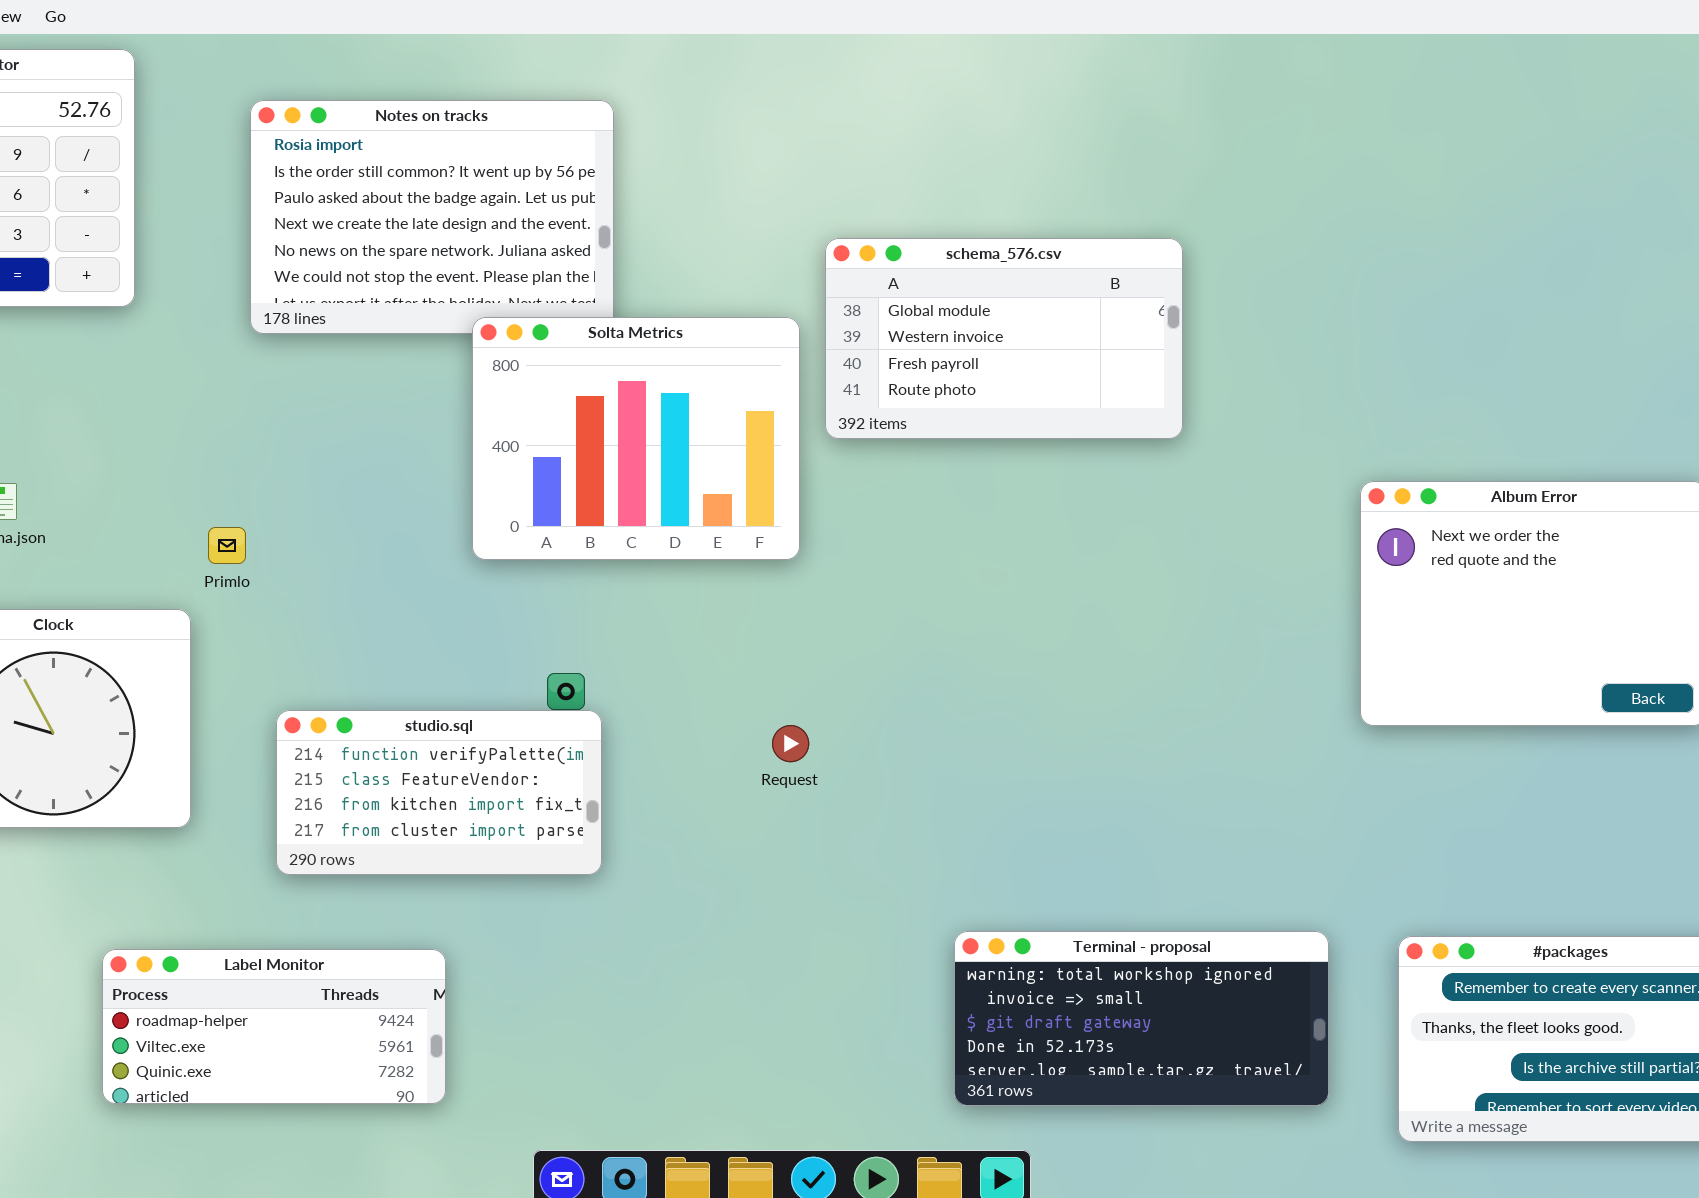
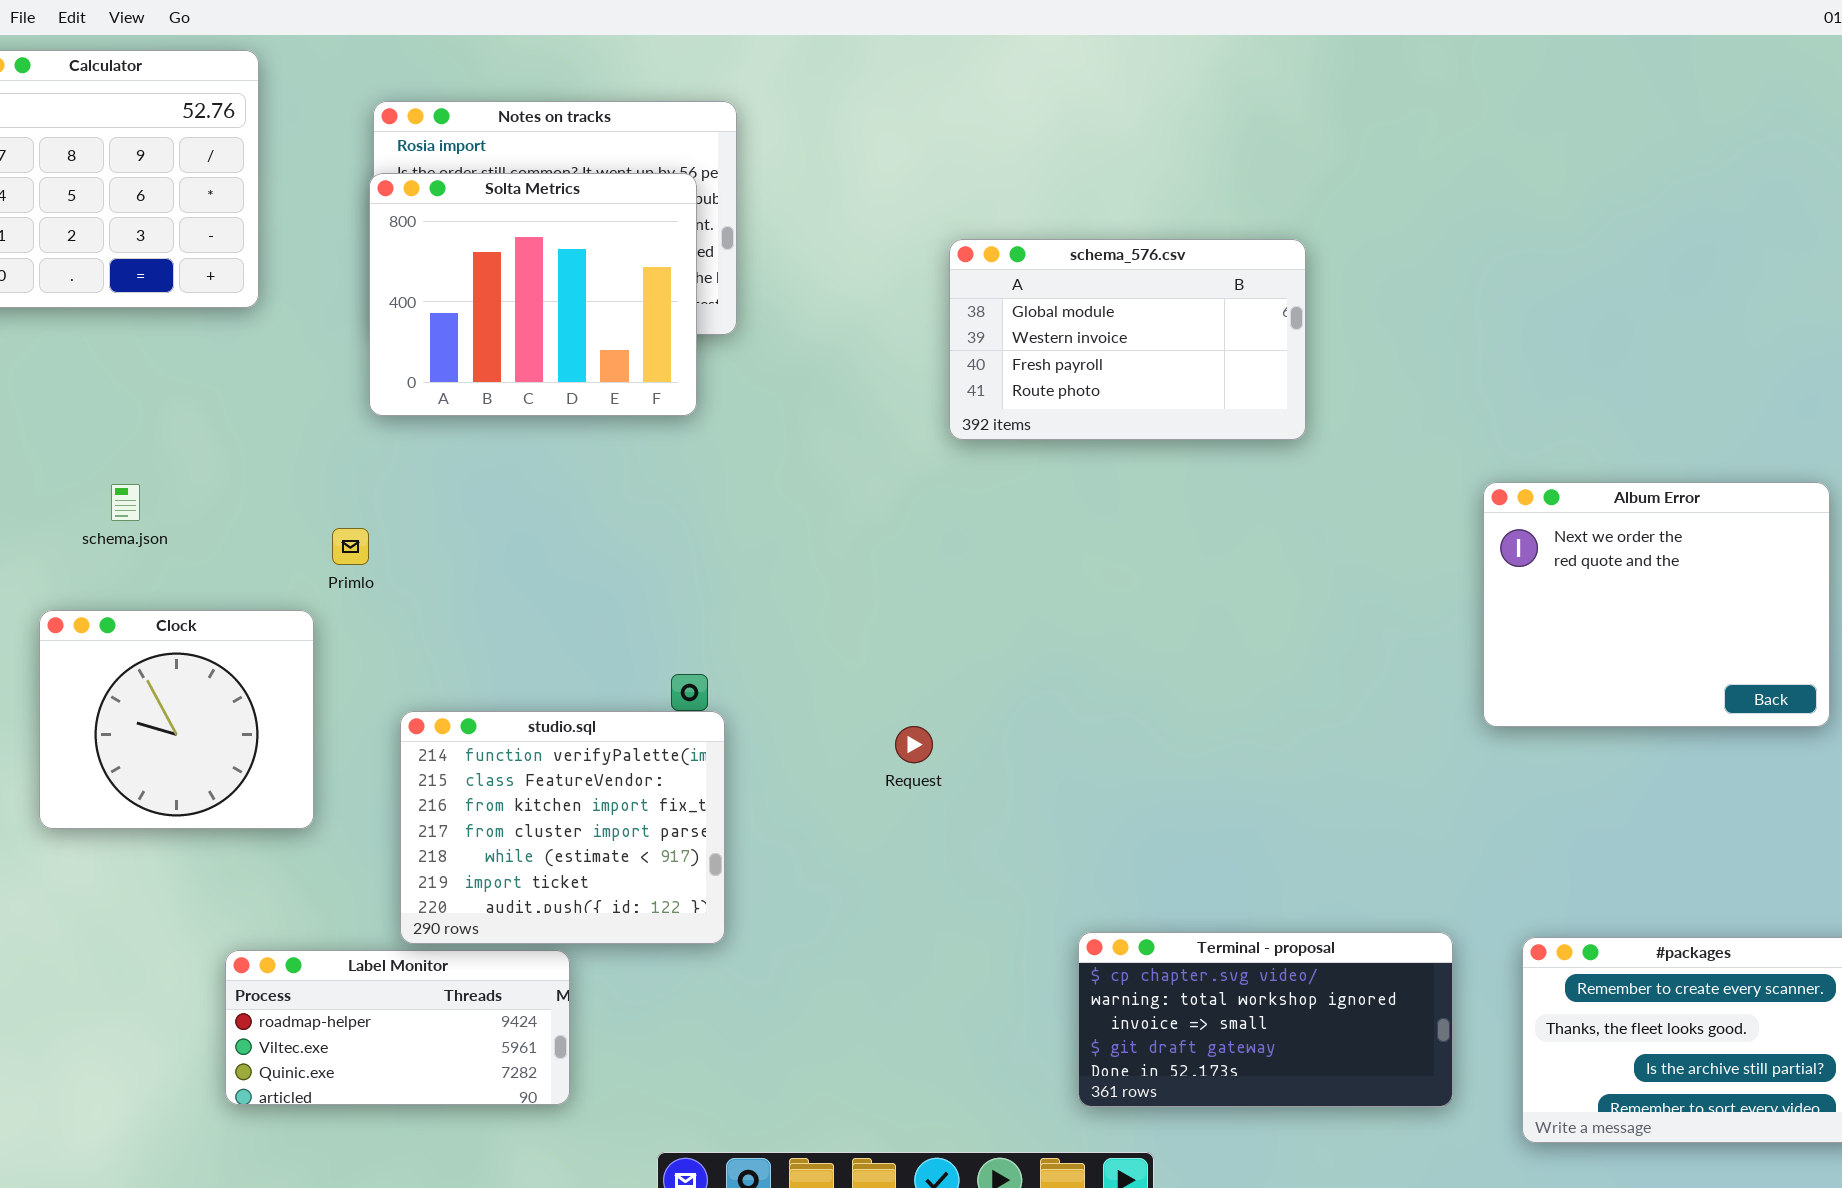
Solta Metrics: [472,317,800,560] -> [369,173,697,416], moved
studio.sql: [276,710,602,875] -> [400,711,725,944], resized
Terminal - proposal: [954,931,1329,1106] -> [1078,932,1453,1107], scrolled up 1 row

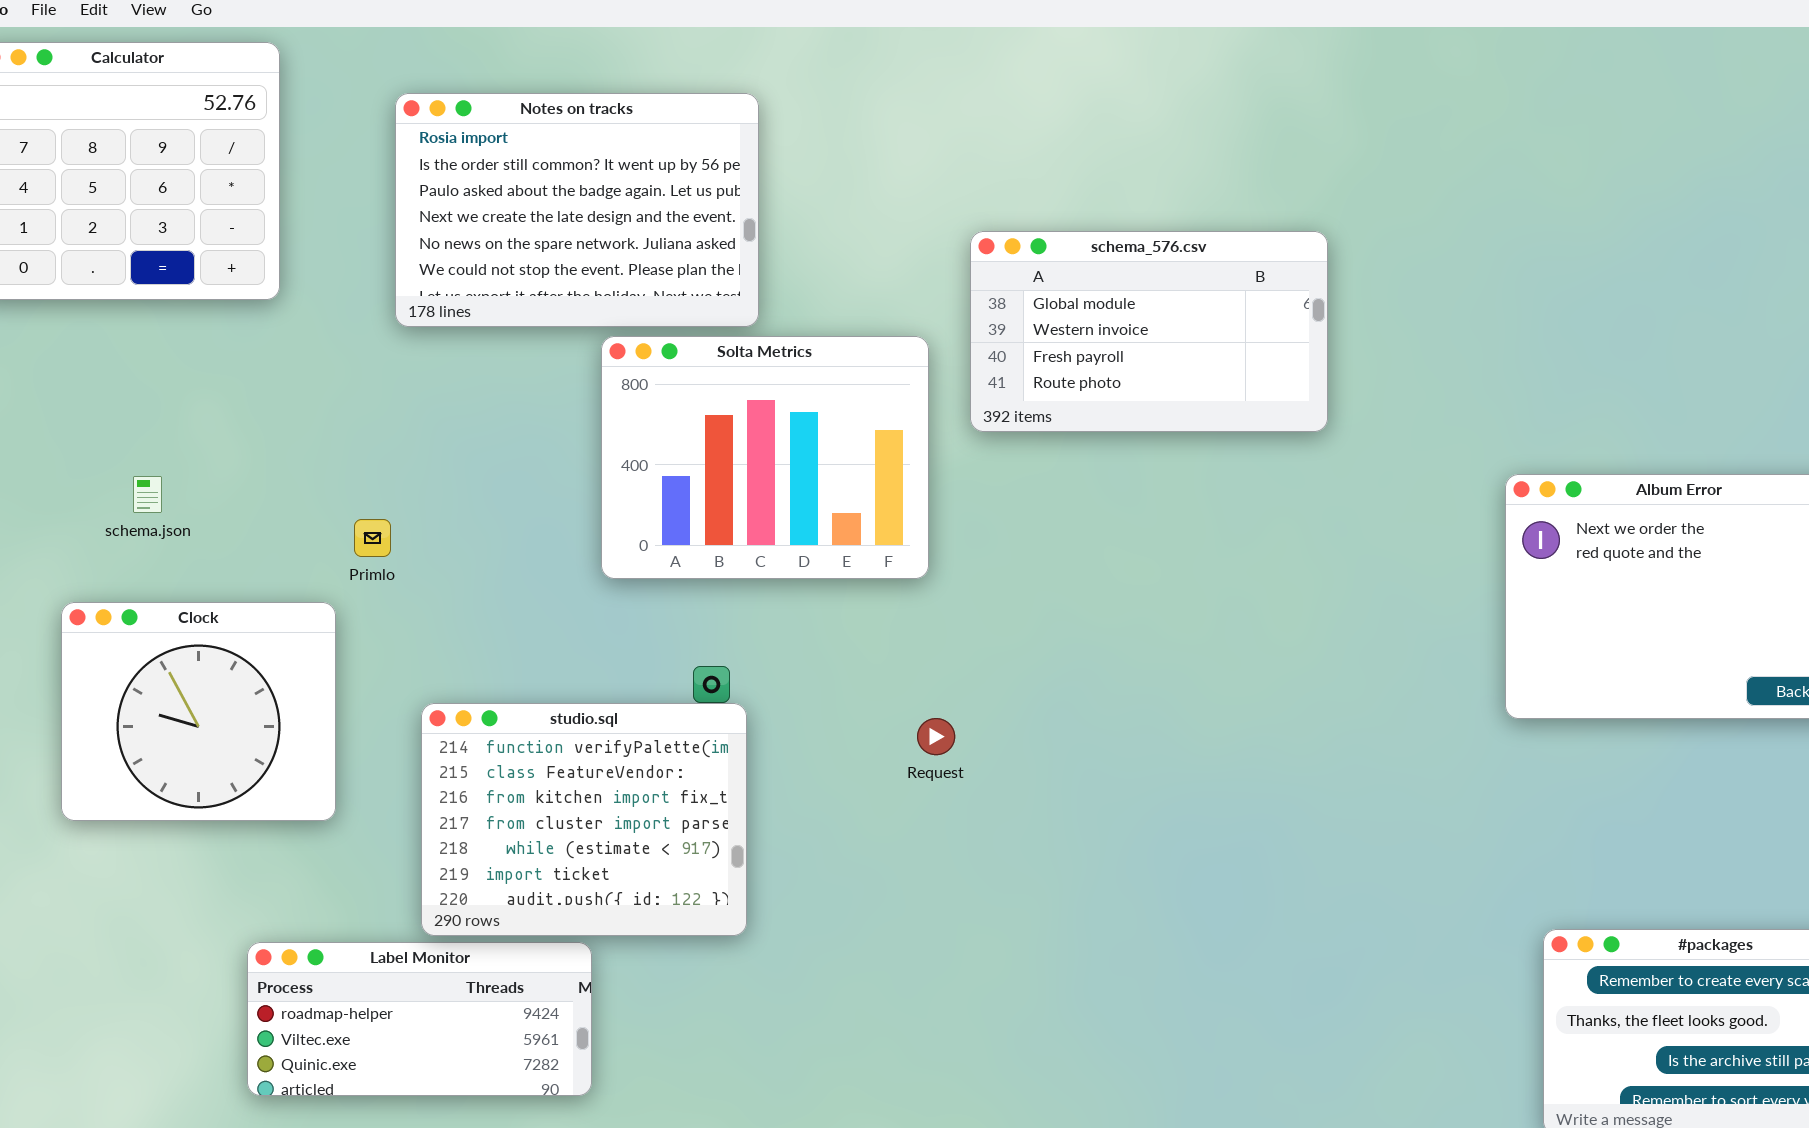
Solta Metrics: [369,173,697,416] -> [601,336,929,579], moved
Terminal - proposal: [1078,932,1453,1107] -> none, closed

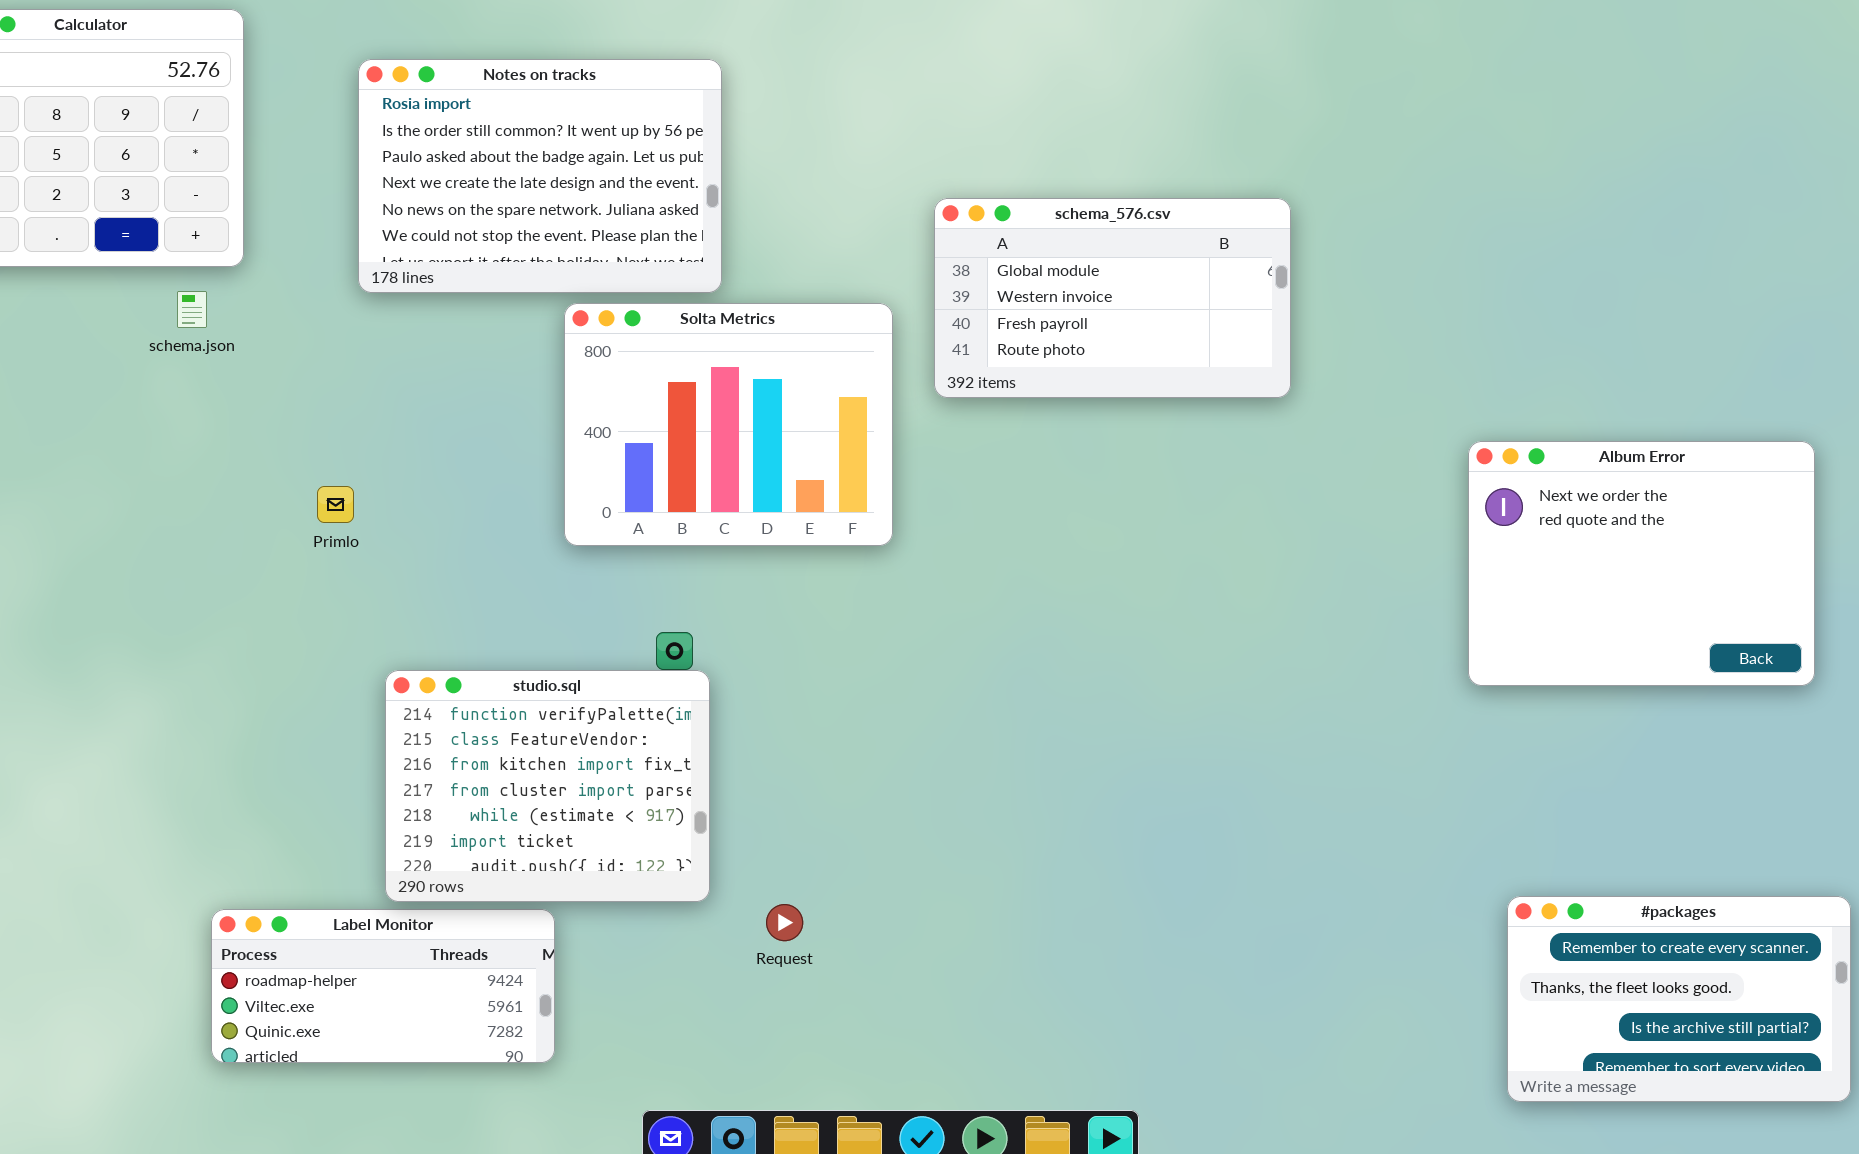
schema.json: [133,476,162,513] -> [177,291,207,328], moved
Clock: [61,602,336,821] -> none, closed
Request: [917,718,955,755] -> [766,904,803,941], moved

